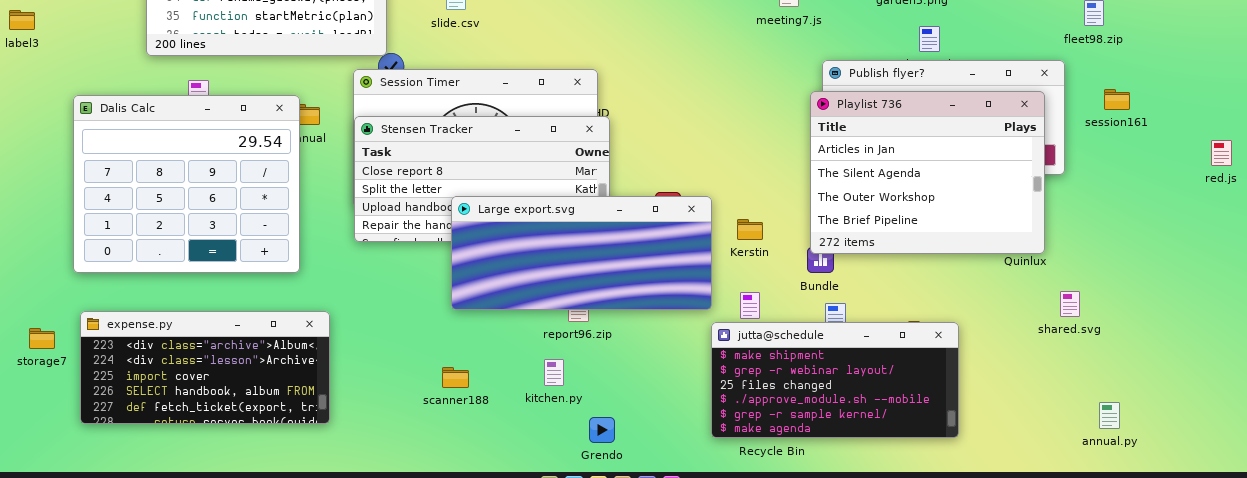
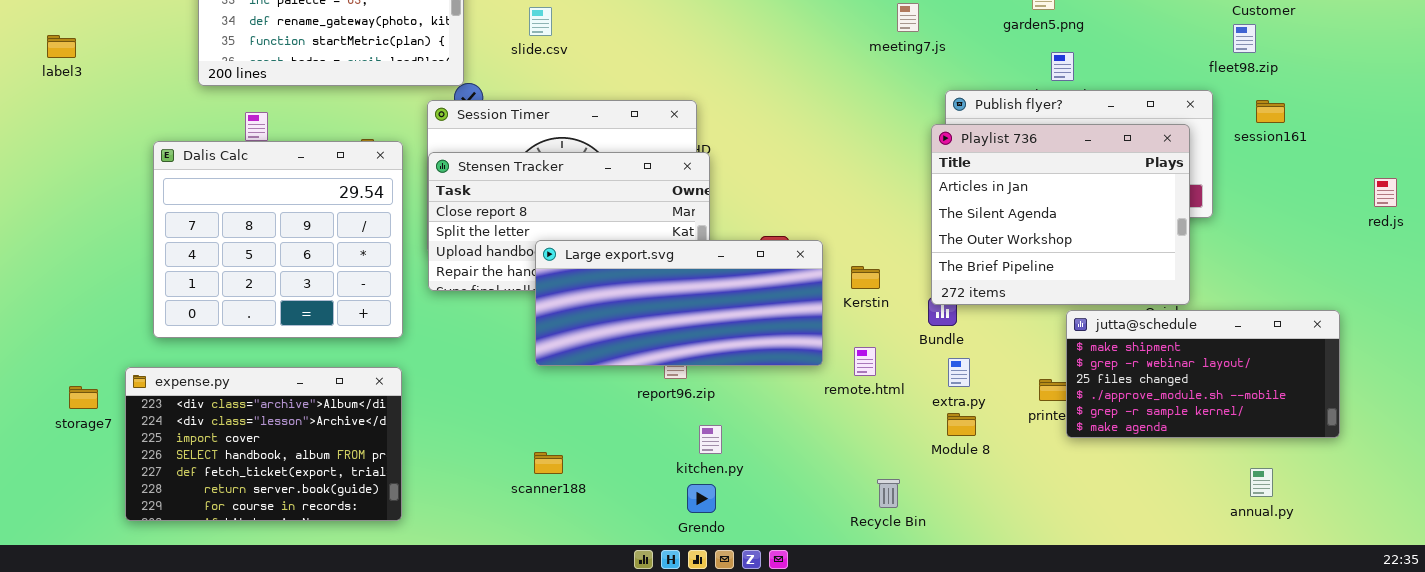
session161: [1104,89,1130,110] -> [1256,100,1285,123], moved
Dalis Calc: [73,95,300,273] -> [153,141,403,338], moved
expense.py: [80,311,330,424] -> [125,367,402,521], resized
jutta@schedule: [711,322,959,438] -> [1066,310,1340,438], moved
kitchen.py: [544,359,564,386] -> [699,425,722,454], moved
scanner188: [442,367,469,388] -> [534,452,563,474], moved

